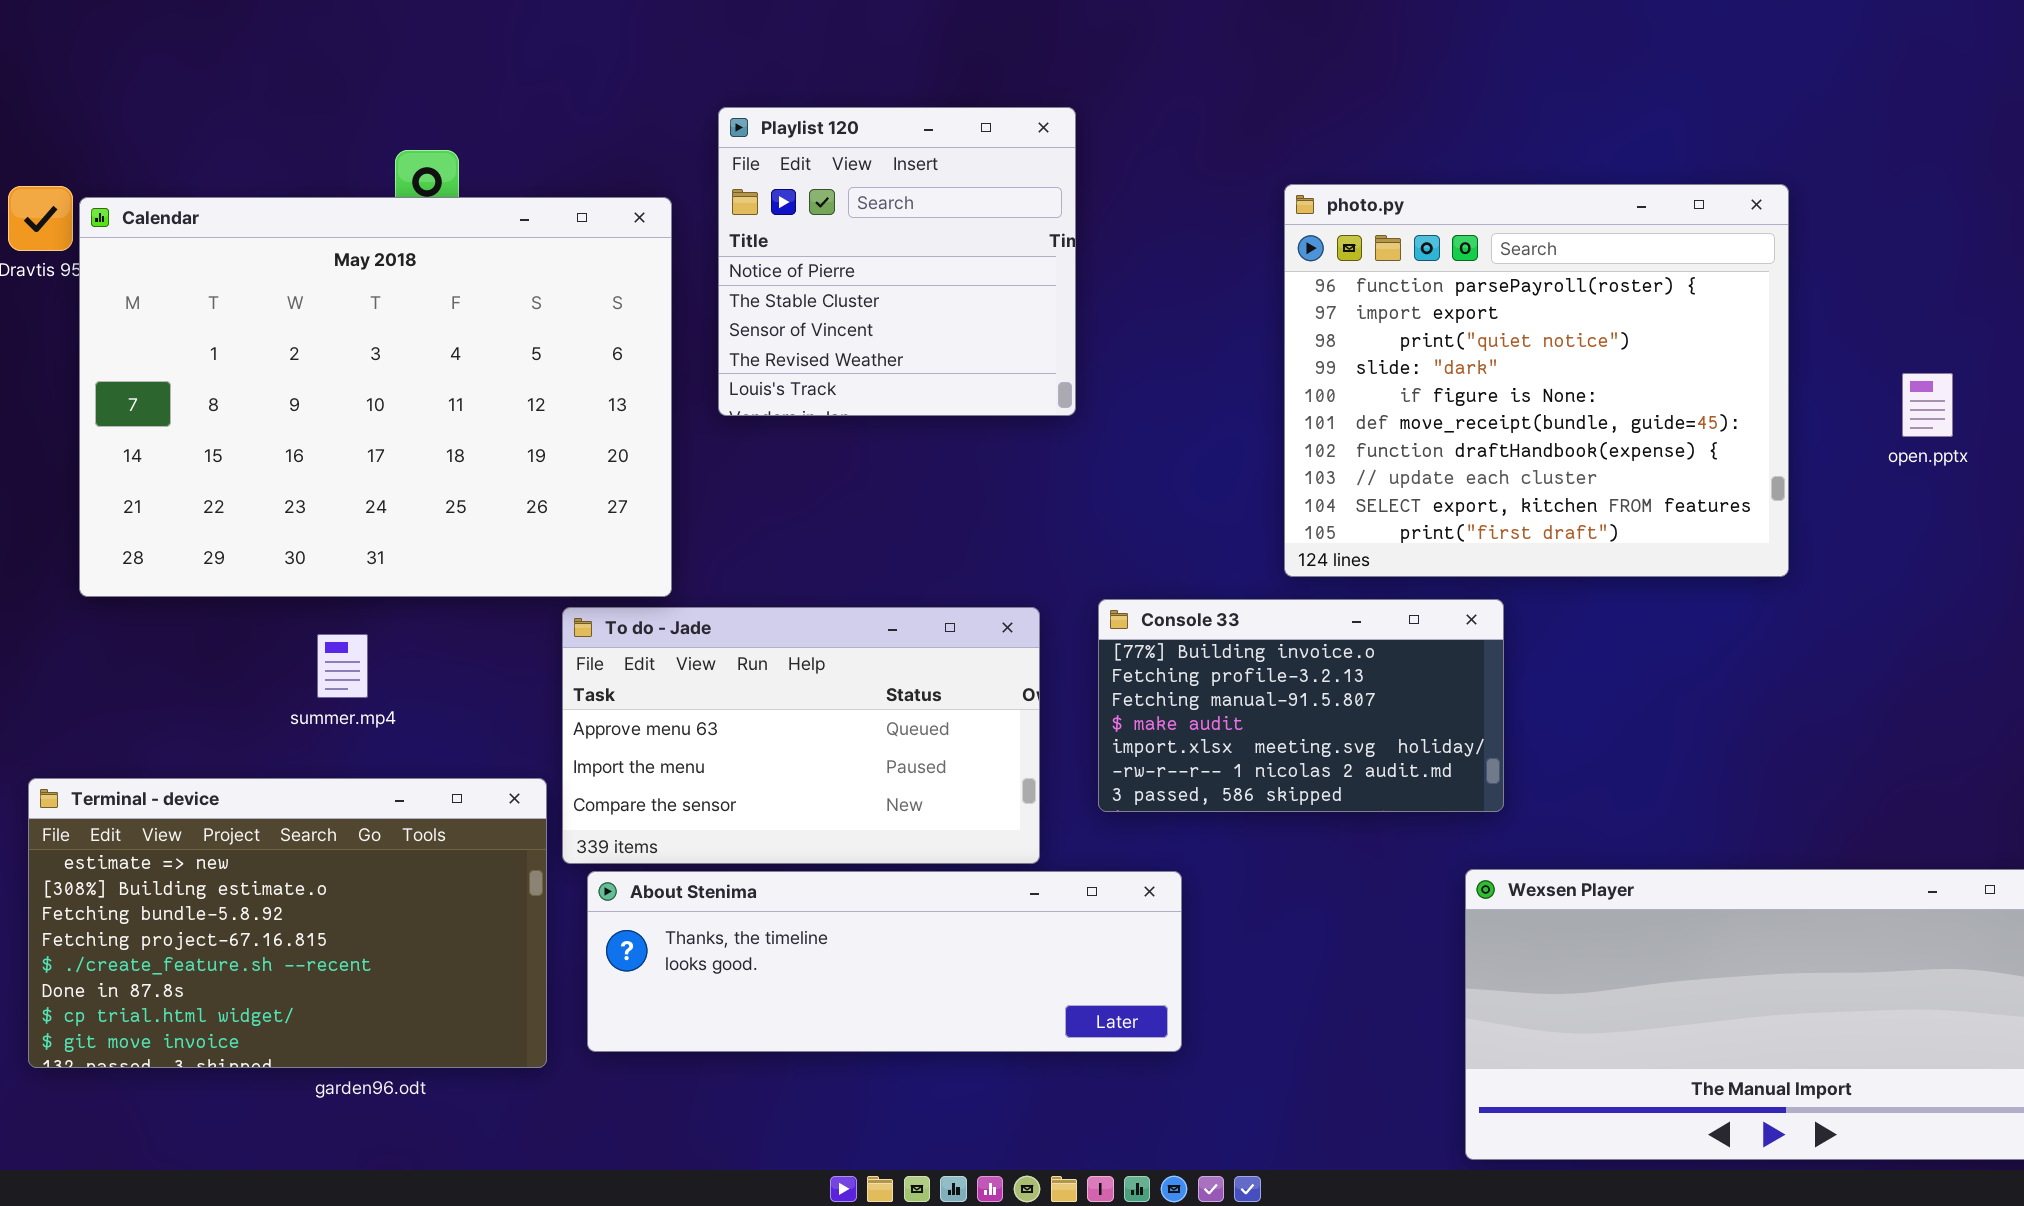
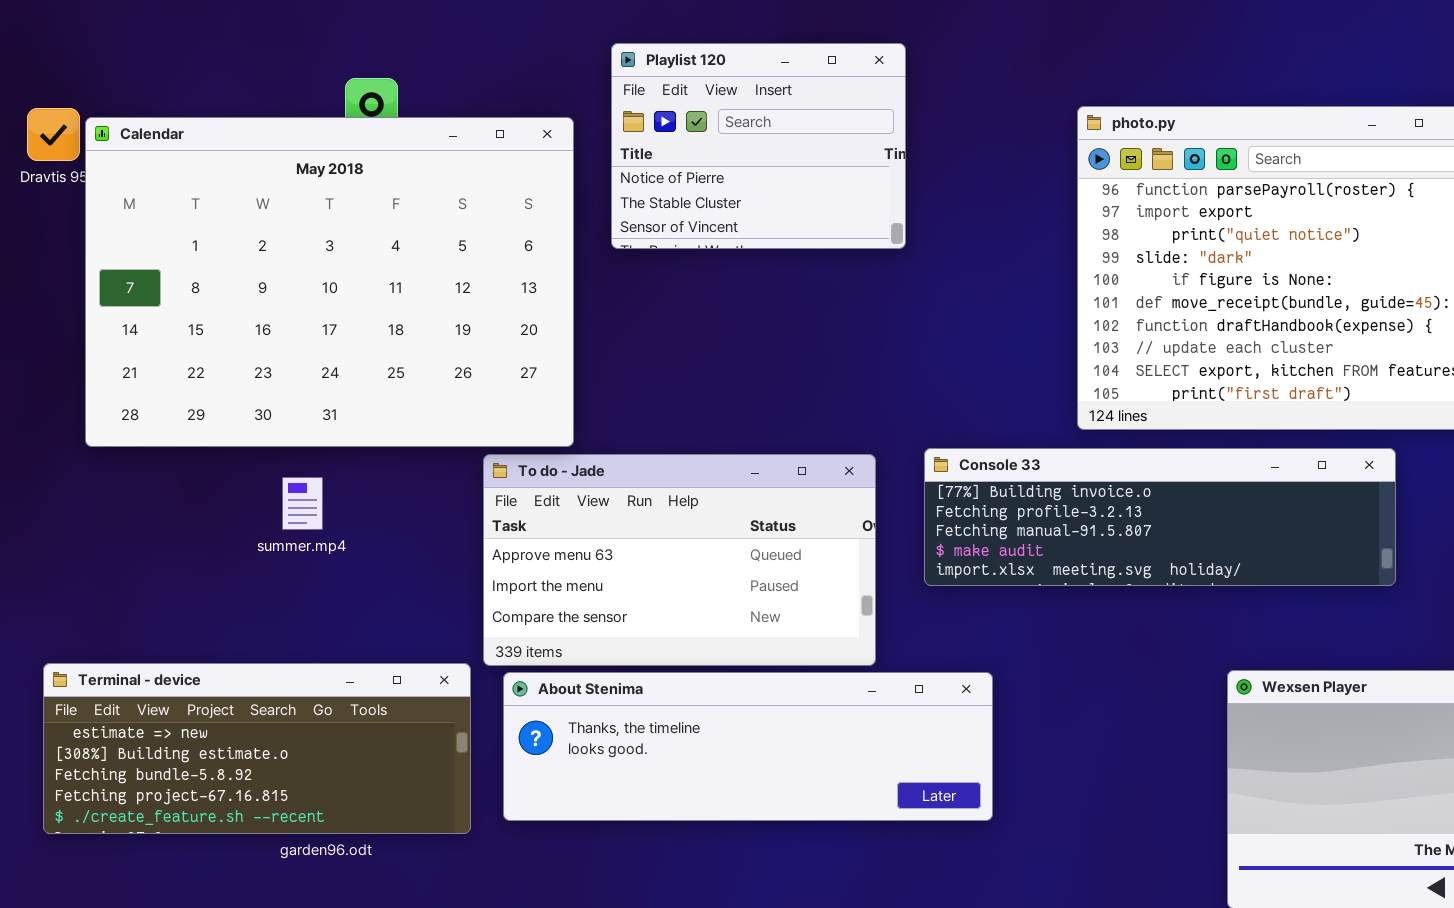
Playlist 120: [718,107,1076,416] -> [611,43,906,249], resized
Console 33: [1098,599,1504,812] -> [924,448,1396,586], resized
Terminal - device: [28,778,547,1068] -> [43,663,471,834], resized

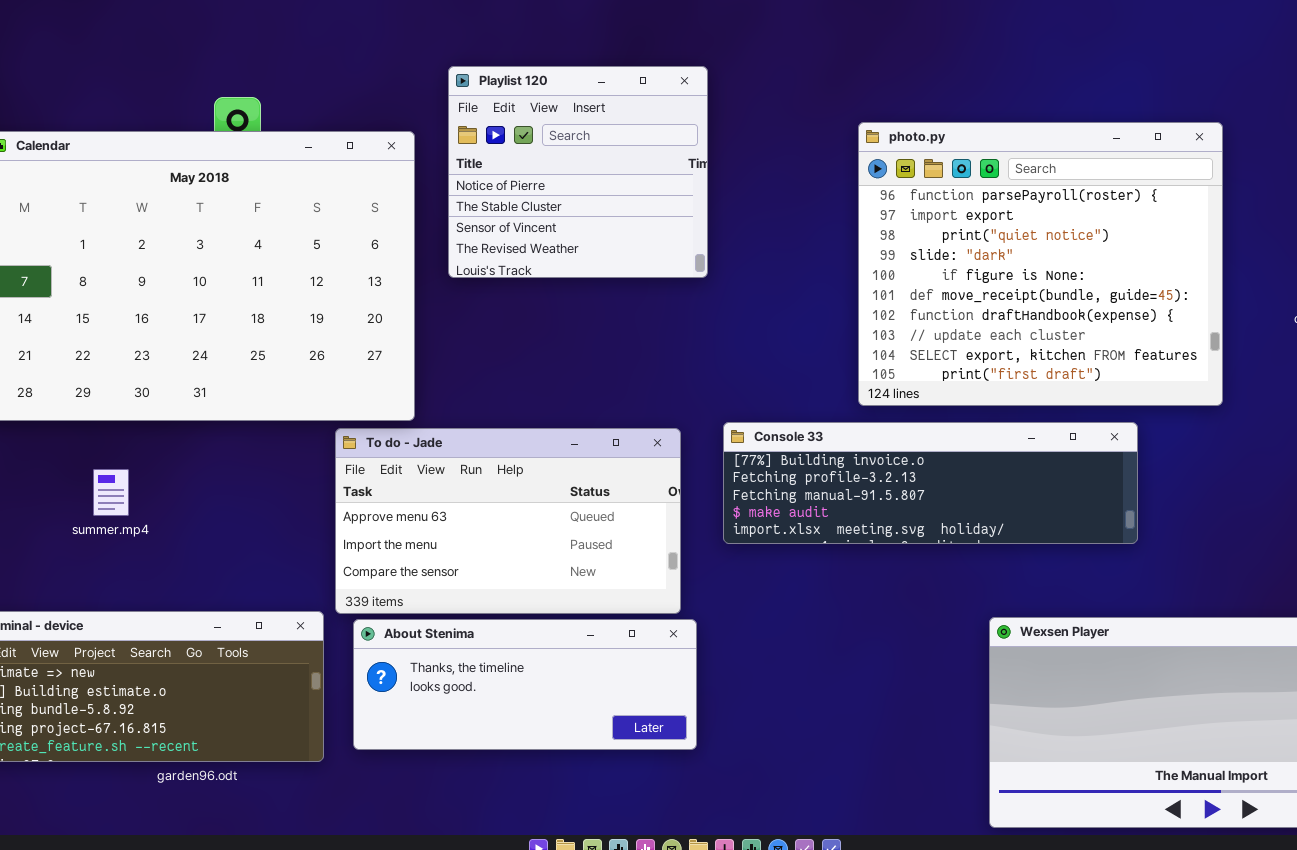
Playlist 120: [611,43,906,249] -> [448,66,708,278], resized
summer.mp4: [282,477,323,530] -> [93,469,129,516], moved
About Stenima: [503,672,993,821] -> [353,619,697,750], resized

